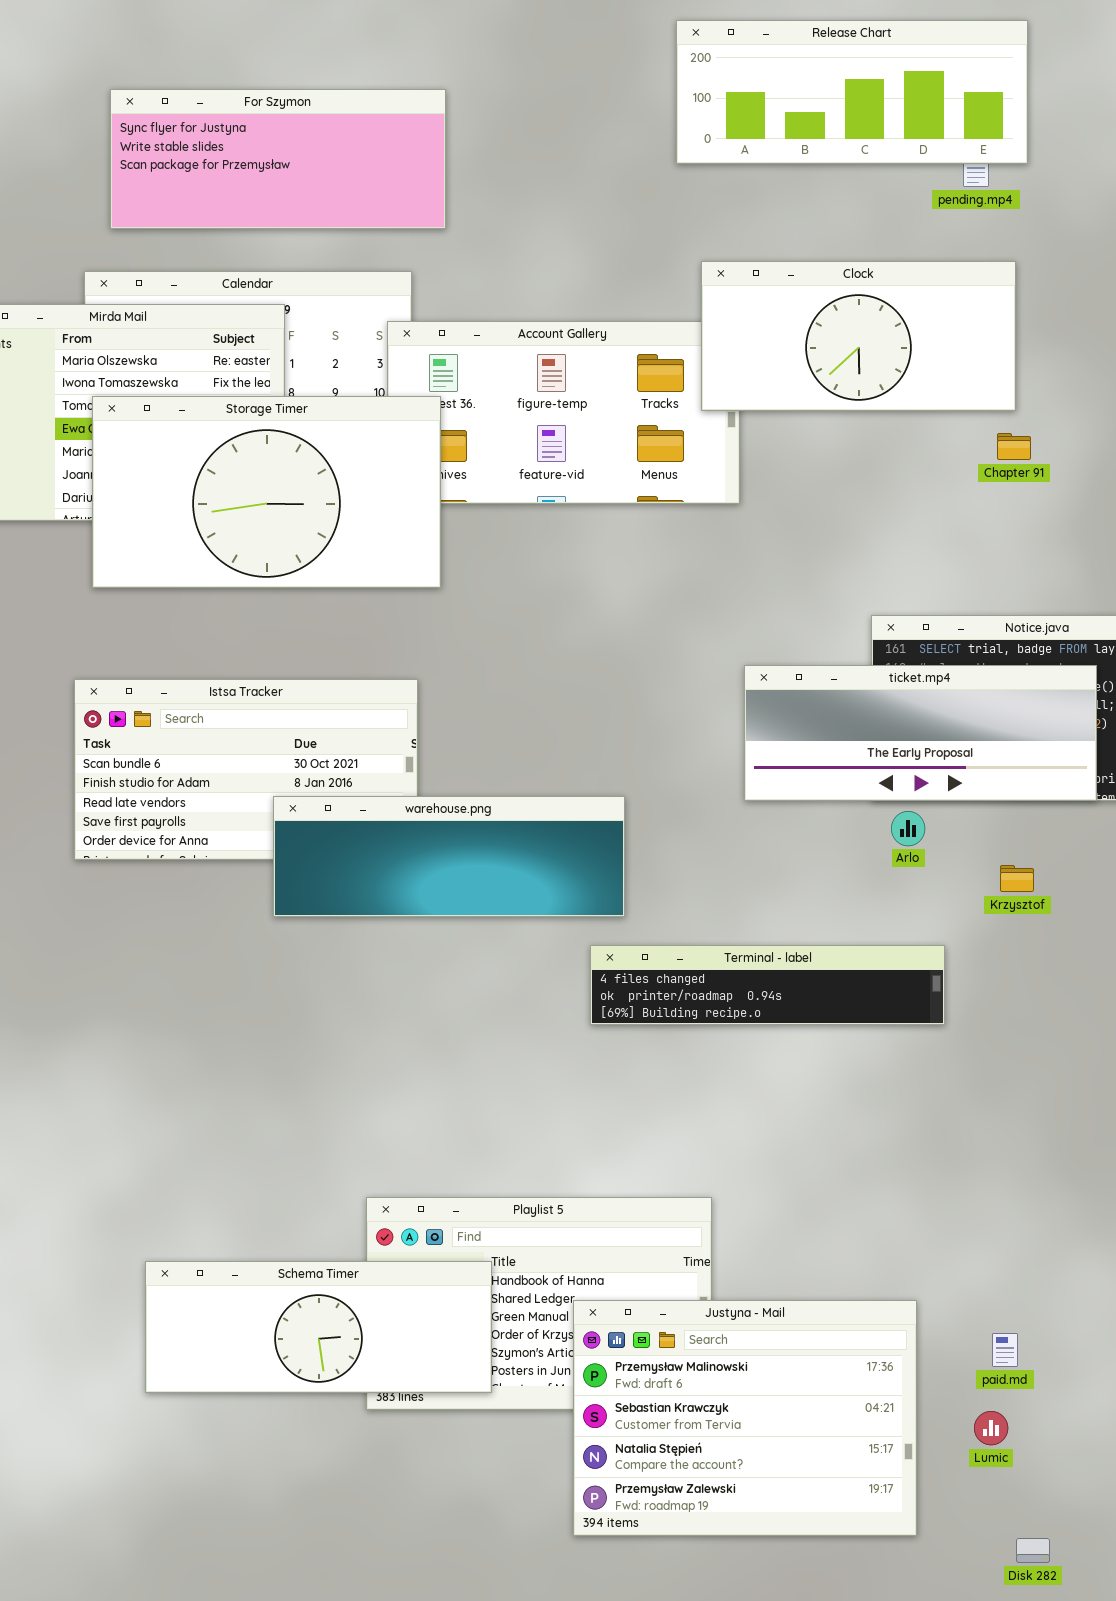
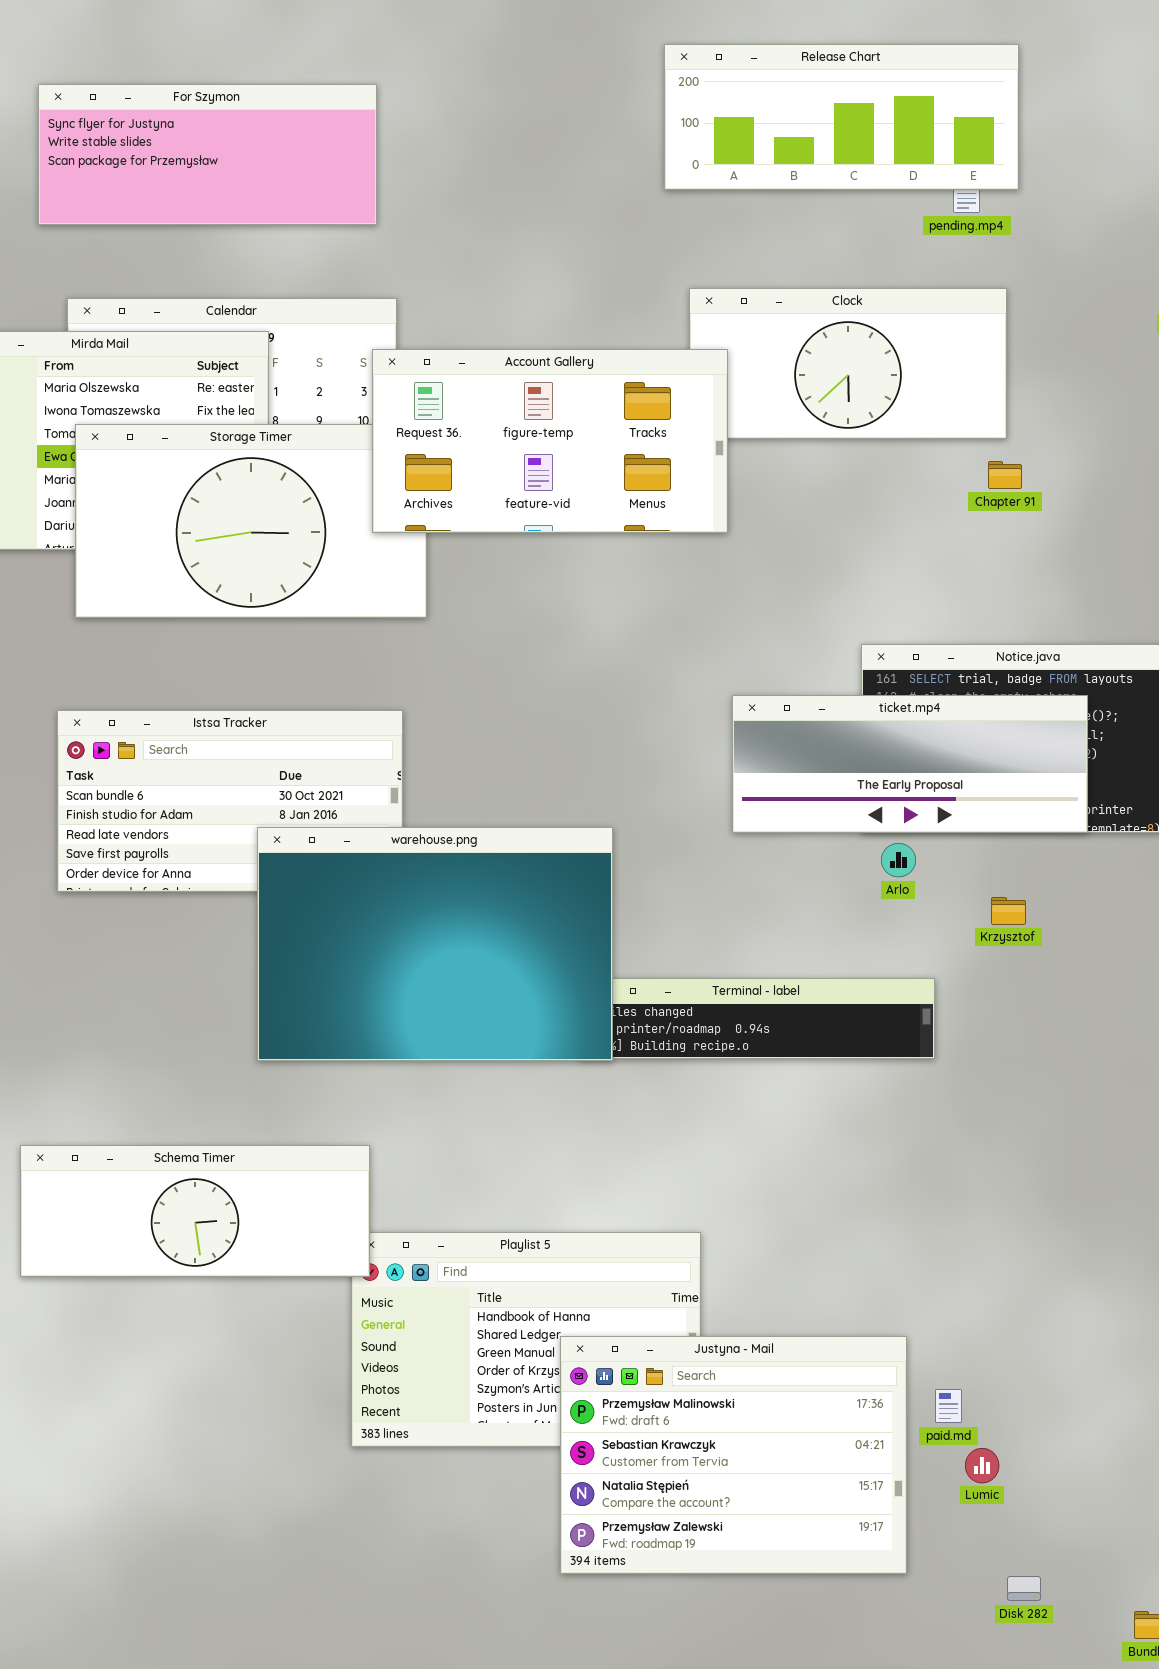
For Szymon: [110,89,446,229] -> [38,84,377,225], moved
Account Gallery: [387,321,740,504] -> [372,349,728,533], raised
warehouse.png: [273,796,625,917] -> [257,827,613,1061], resized
Schema Timer: [145,1261,492,1393] -> [20,1145,370,1277], moved
paid.md: [992,1333,1018,1367] -> [935,1389,962,1423], moved

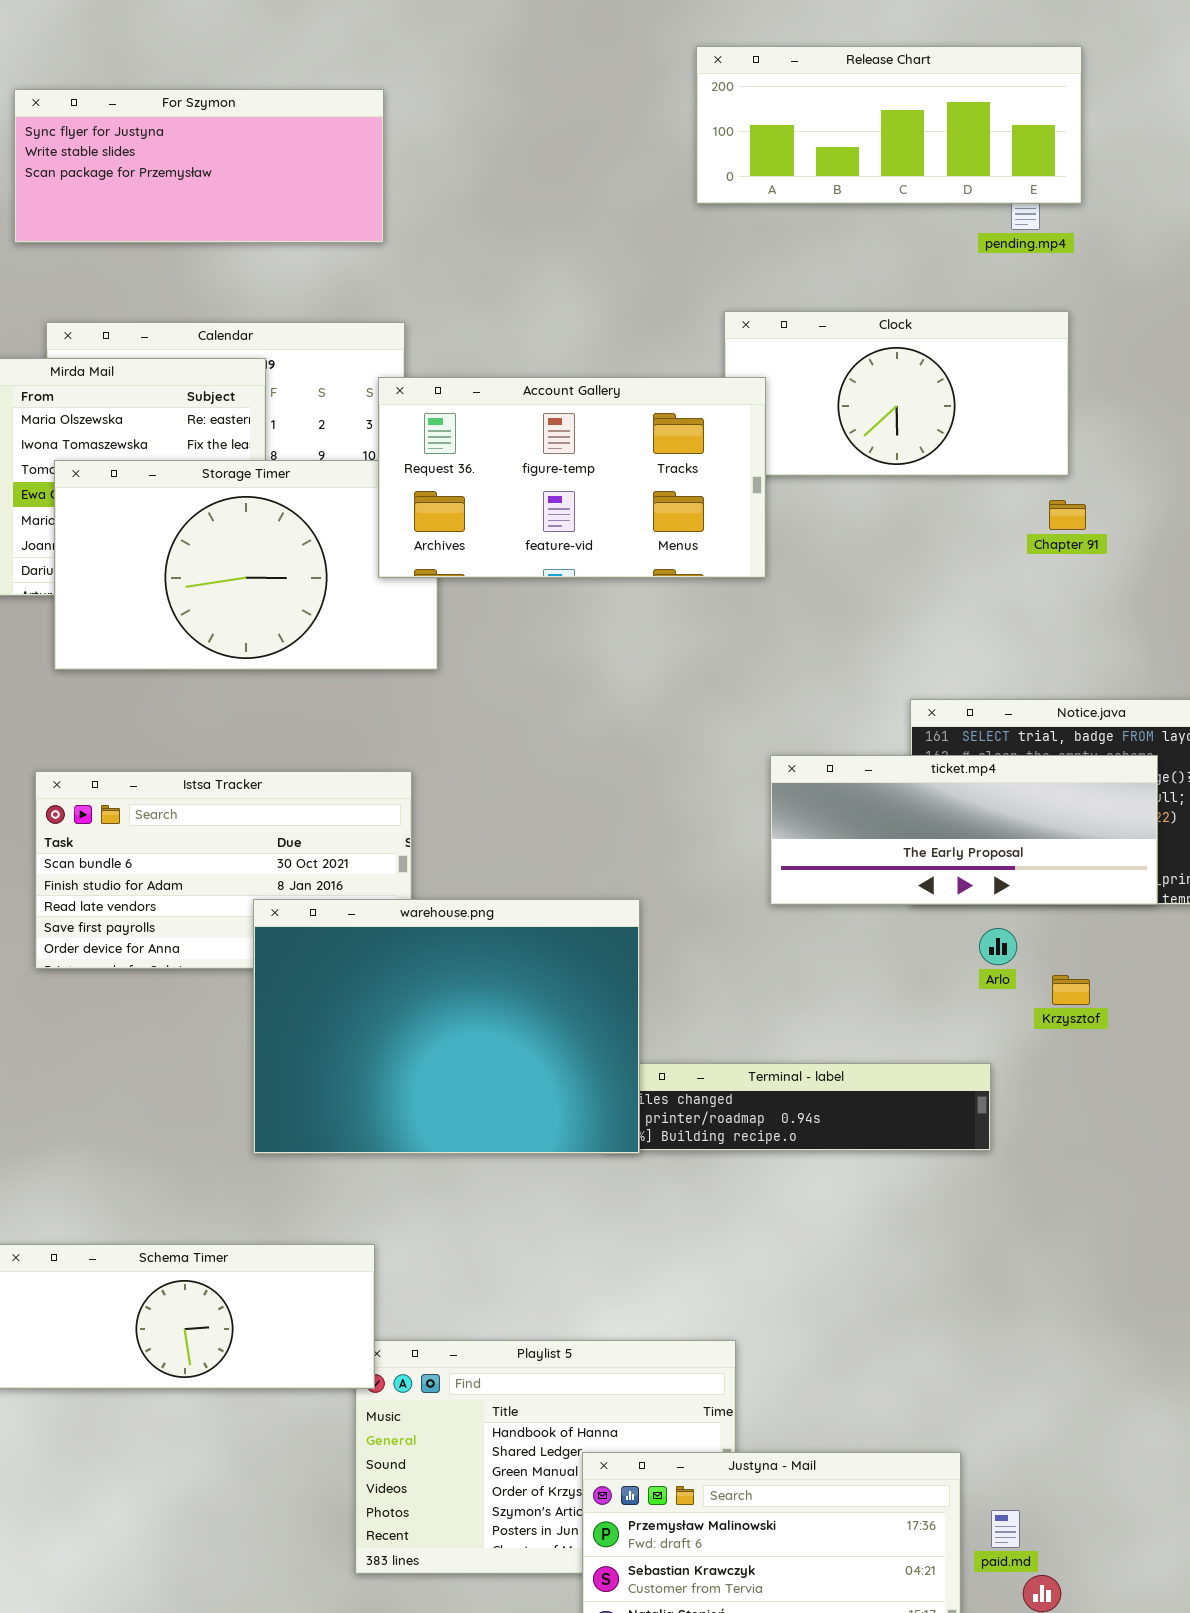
Arlo: [881,843,916,877] -> [979,928,1017,965], moved

